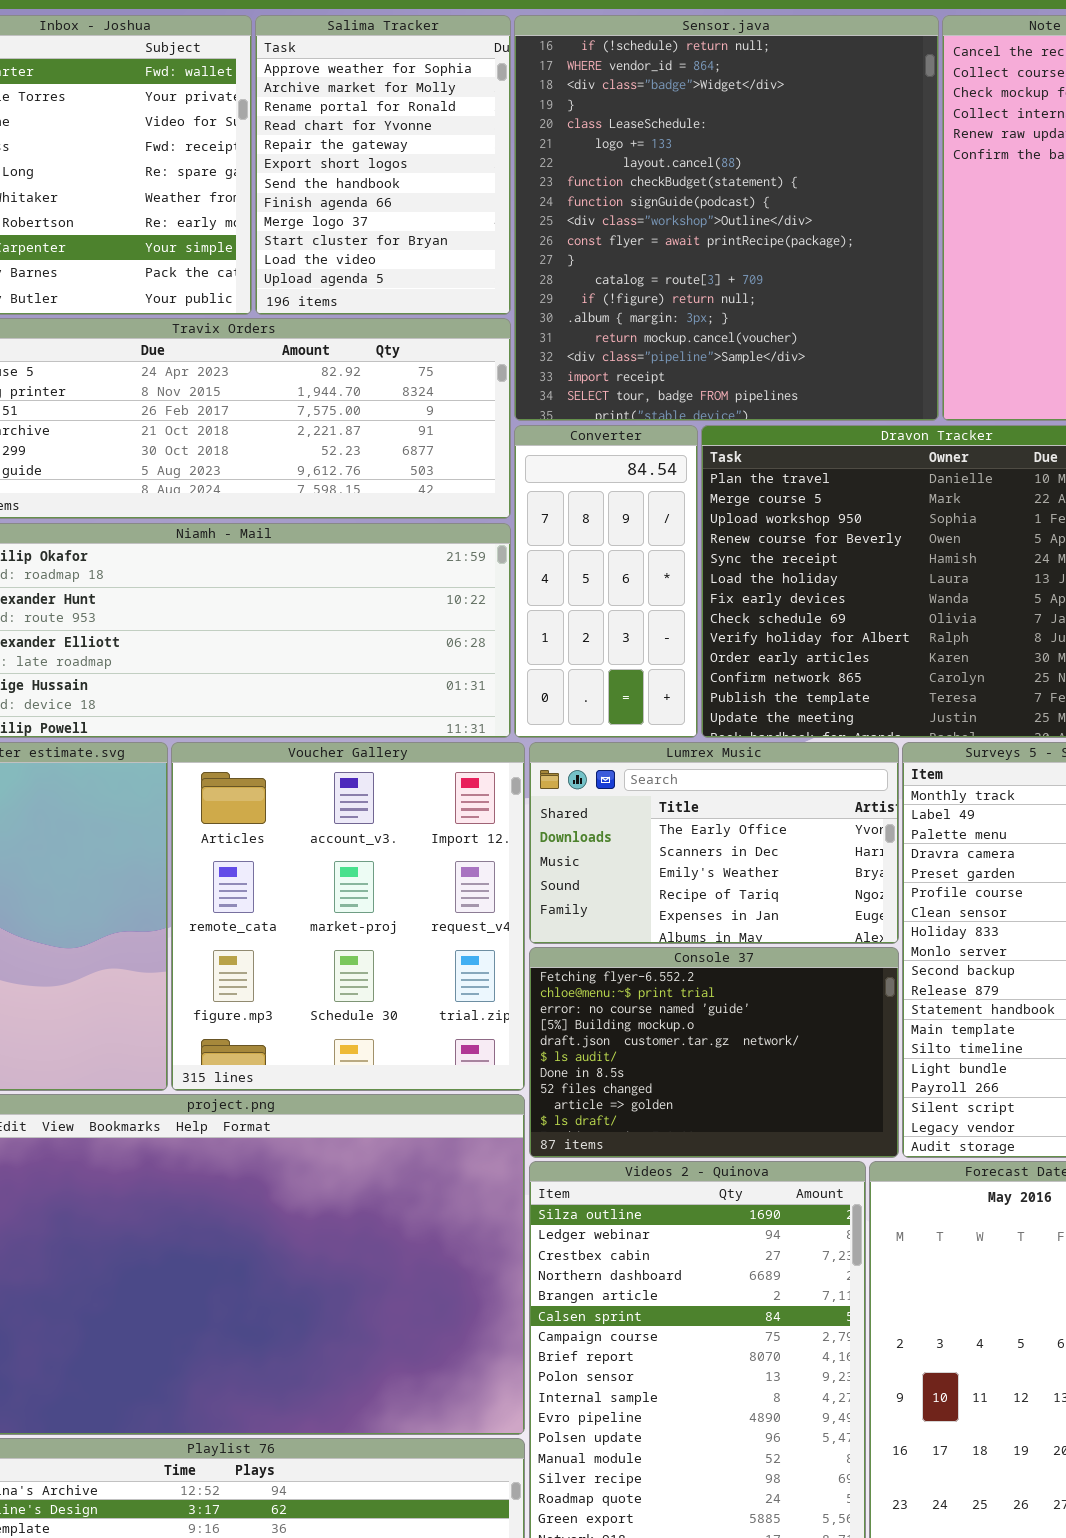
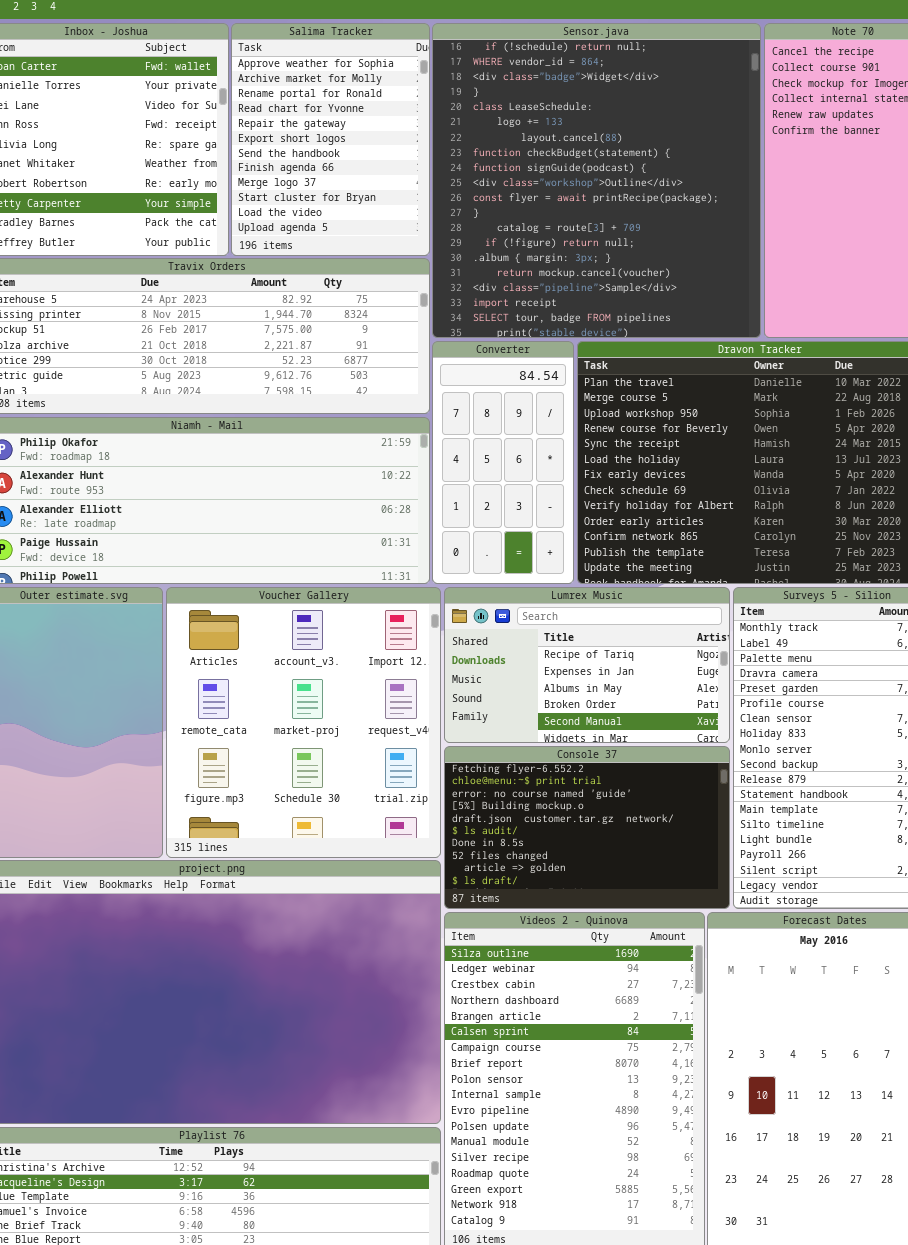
Lumrex Music: [529,742,899,944] -> [444,587,730,743], scrolled down 3 rows

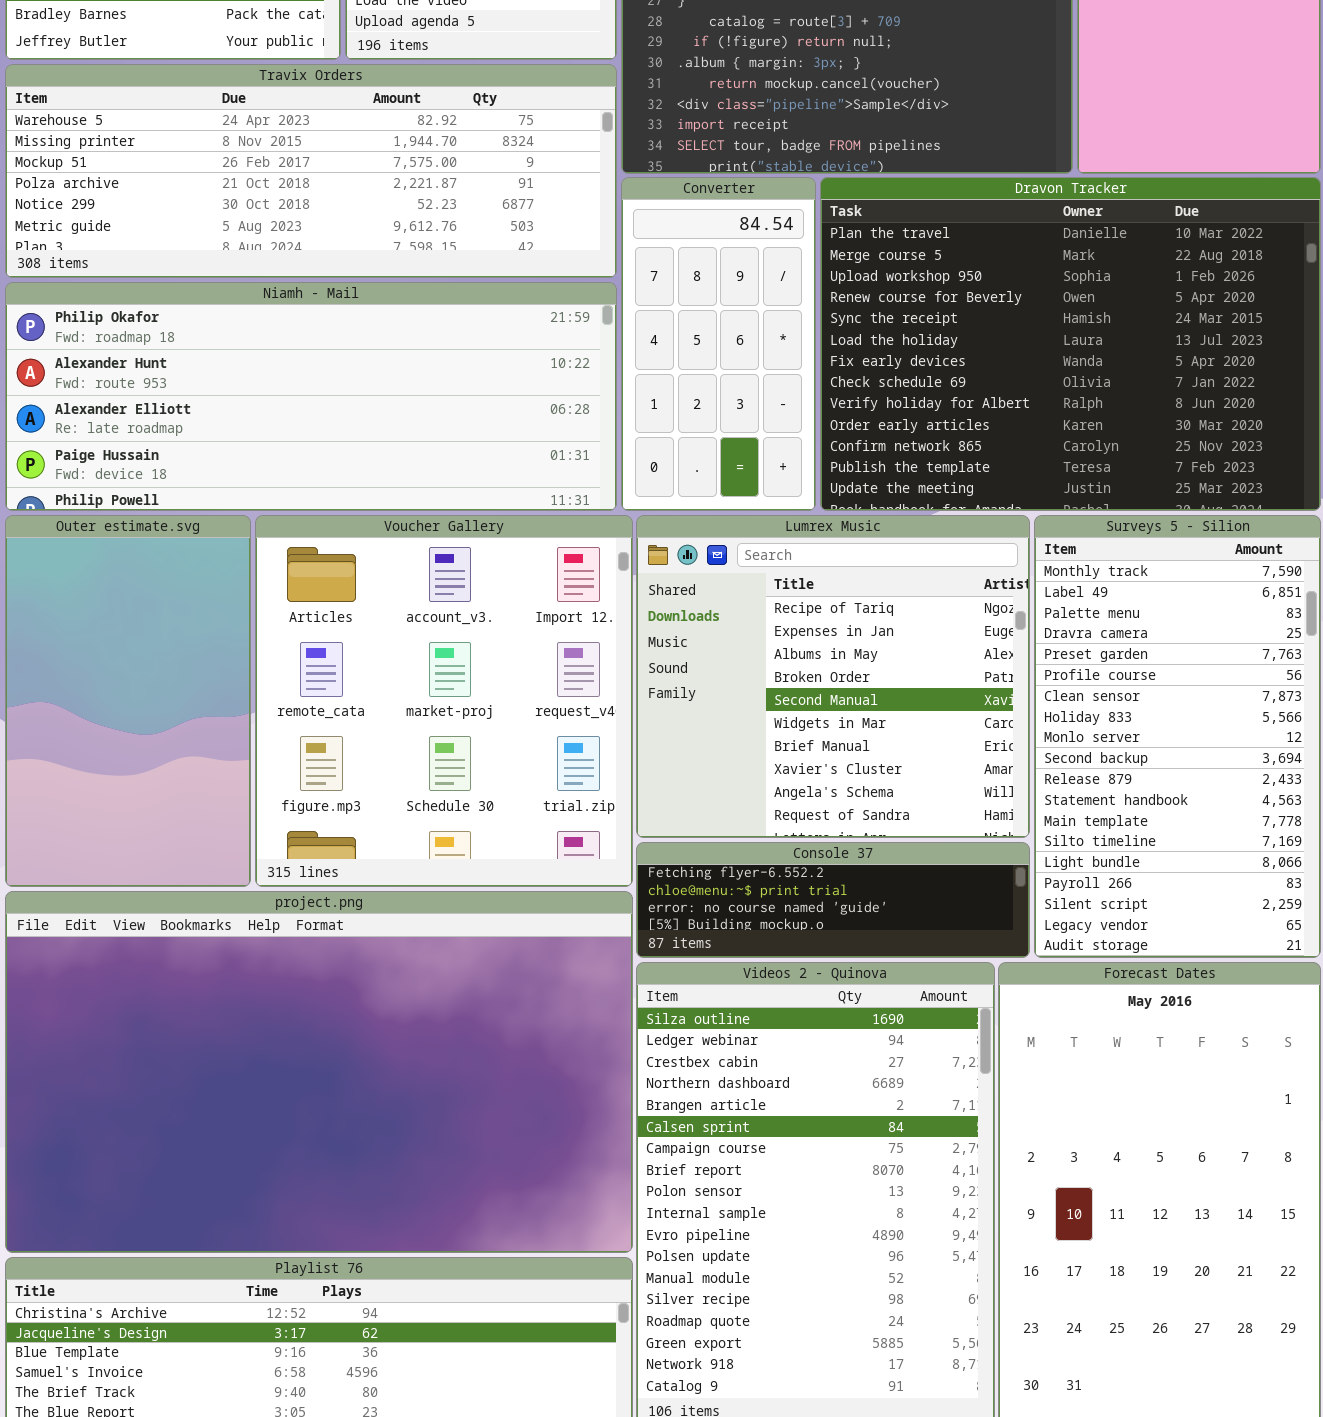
Lumrex Music: [444,587,730,743] -> [636,515,1030,838], resized
Console 37: [444,746,730,909] -> [636,842,1030,958], resized

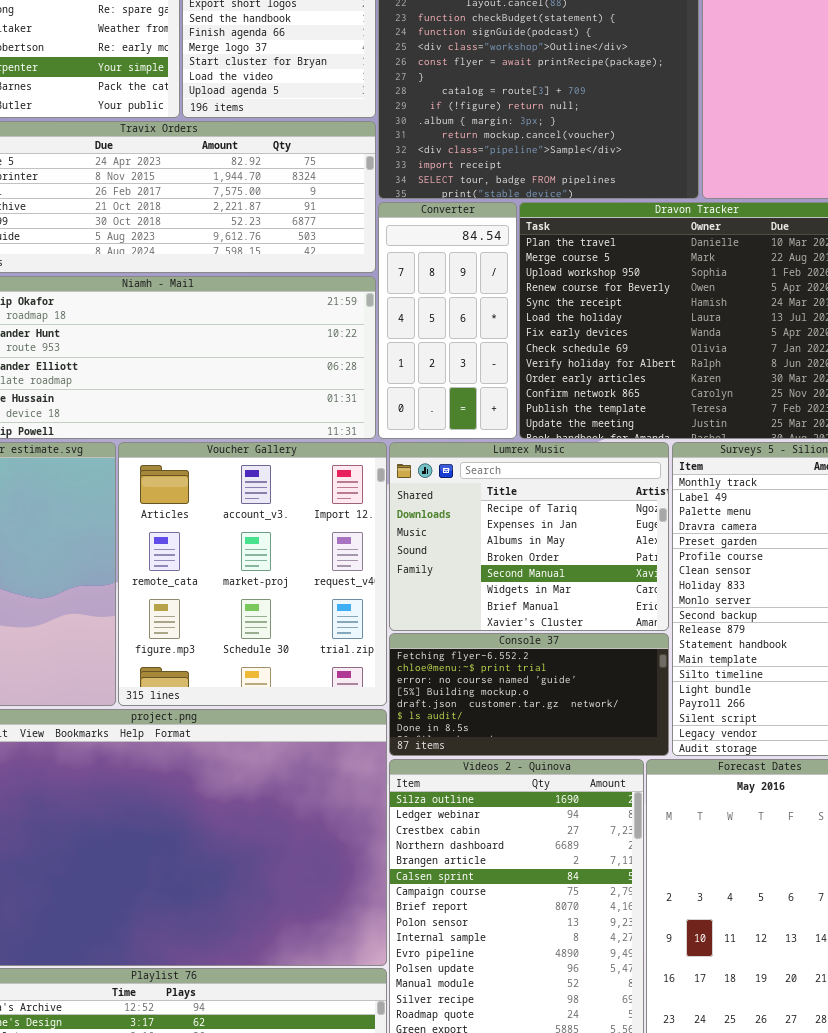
Lumrex Music: [636,515,1030,838] -> [389,442,669,631], resized
Console 37: [636,842,1030,958] -> [389,633,669,756], resized

